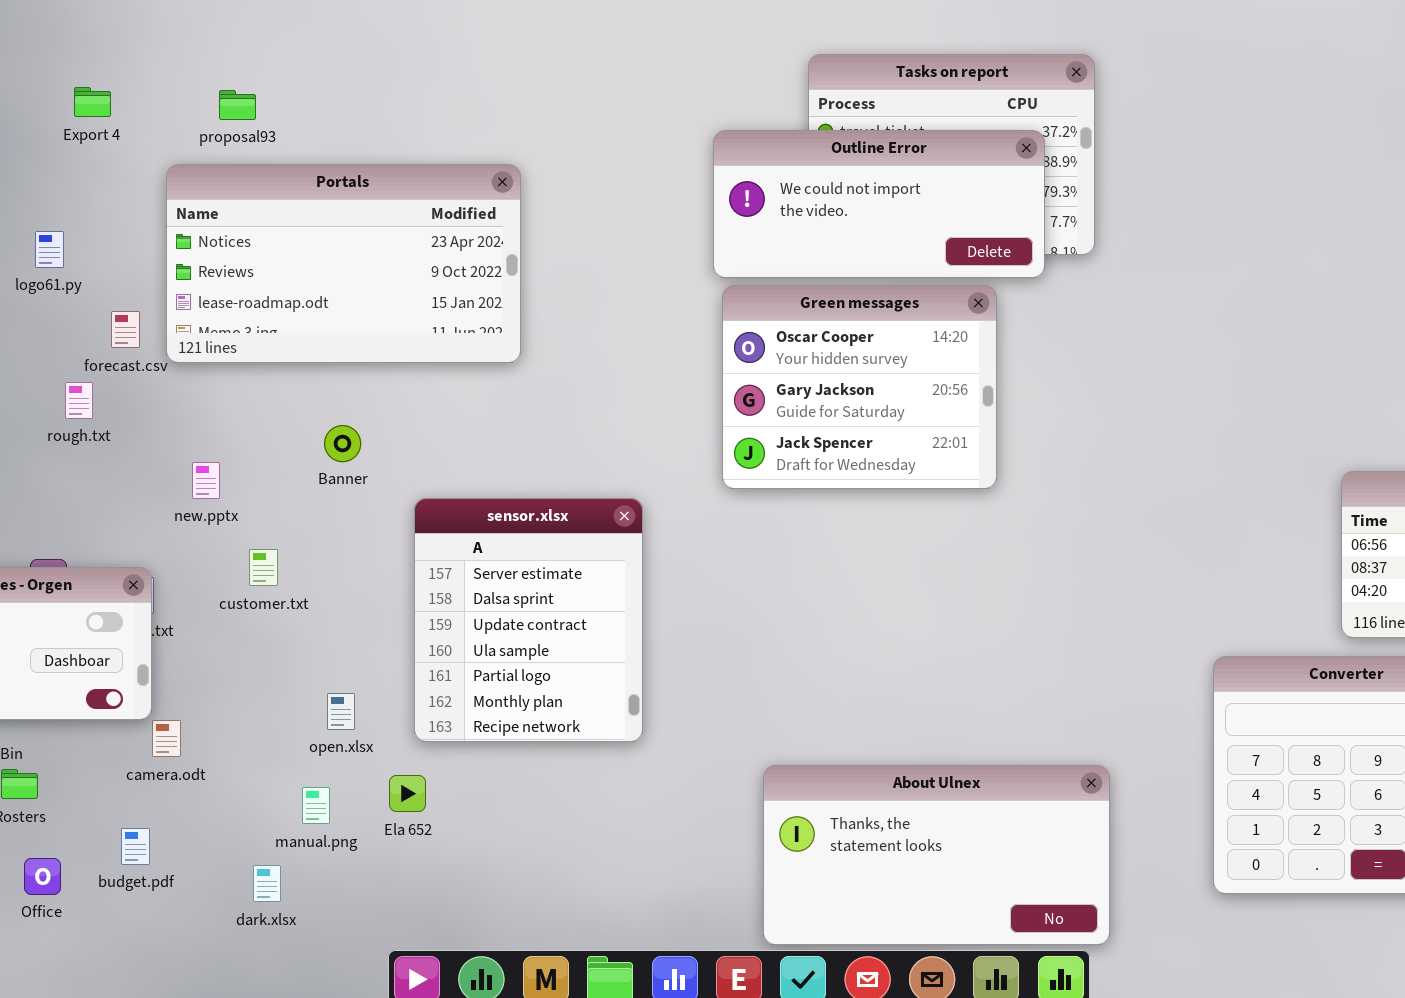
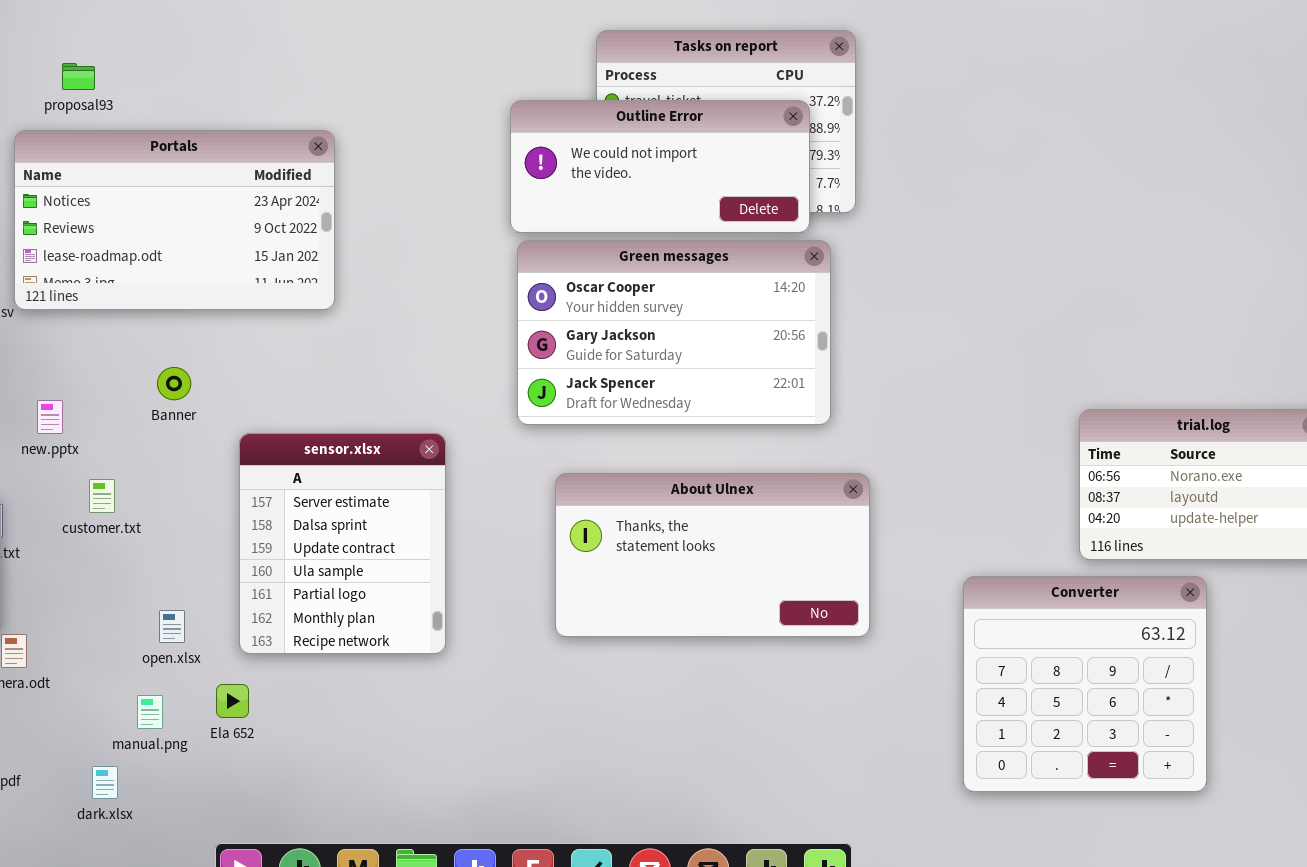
Green messages: [722,285,997,489] -> [517,240,831,425], resized
About Ulnex: [763,765,1110,945] -> [555,473,870,637], moved

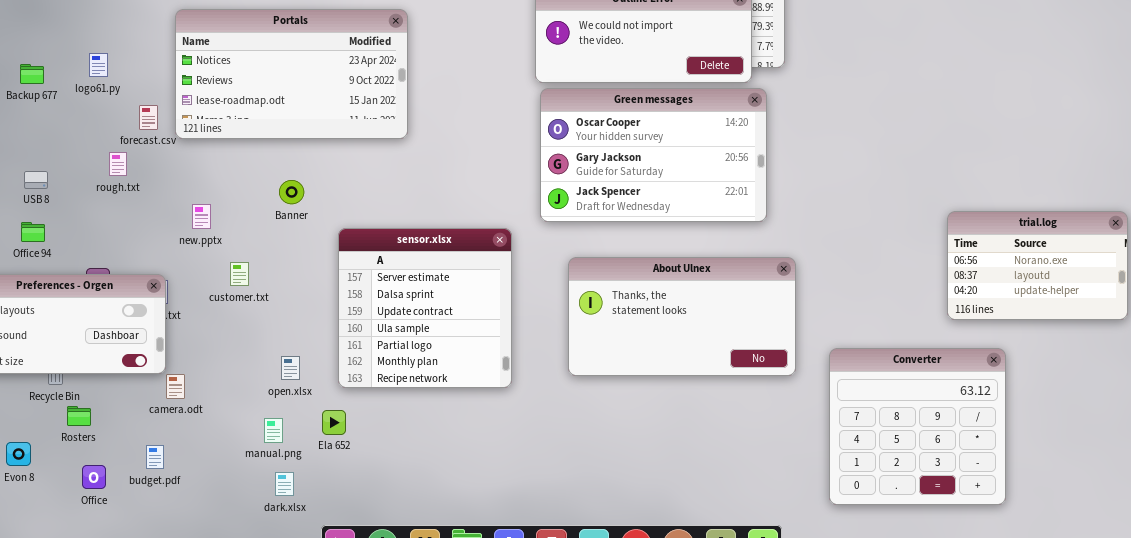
sensor.xlsx: [239,433,446,654] -> [338,228,512,388], resized
Converter: [963,576,1207,792] -> [829,348,1006,505], moved
dark.xlsx: [92,766,118,799] -> [275,472,294,496], moved

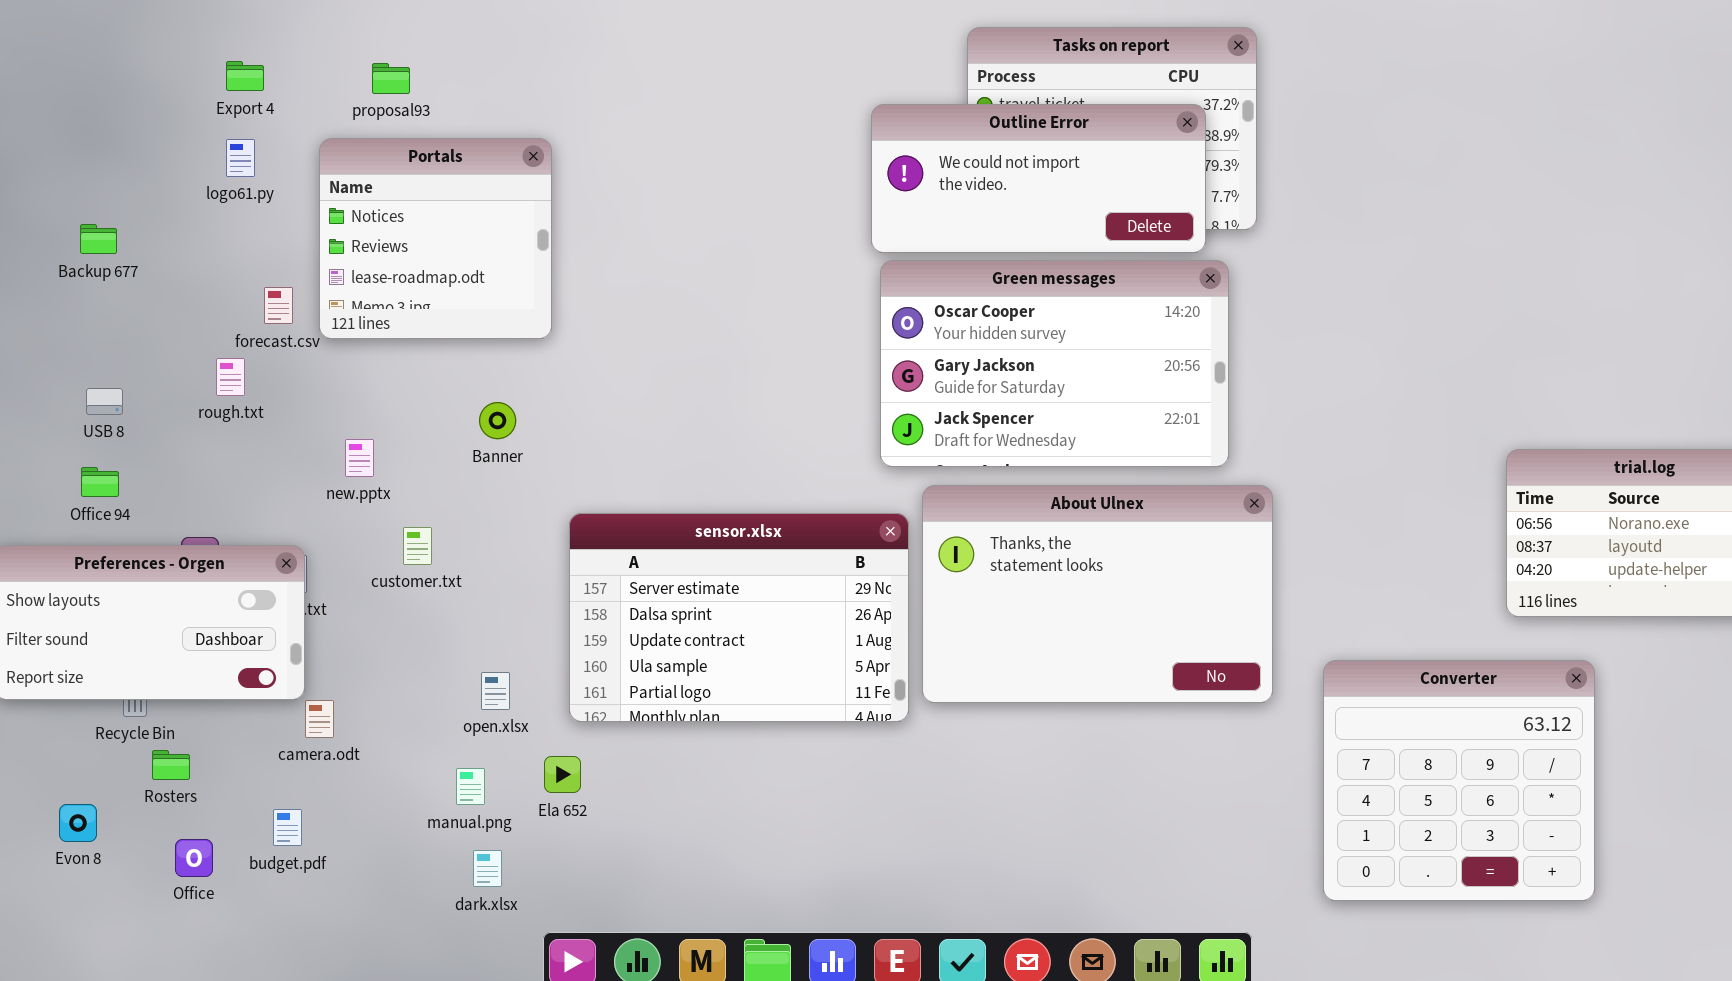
Portals: [175,9,408,139] -> [319,138,552,339], resized
logo61.py: [89,53,108,77] -> [226,139,255,177], moved
sensor.xlsx: [338,228,512,388] -> [569,513,909,722], resized
About Ulnex: [568,257,796,376] -> [922,485,1273,703], resized

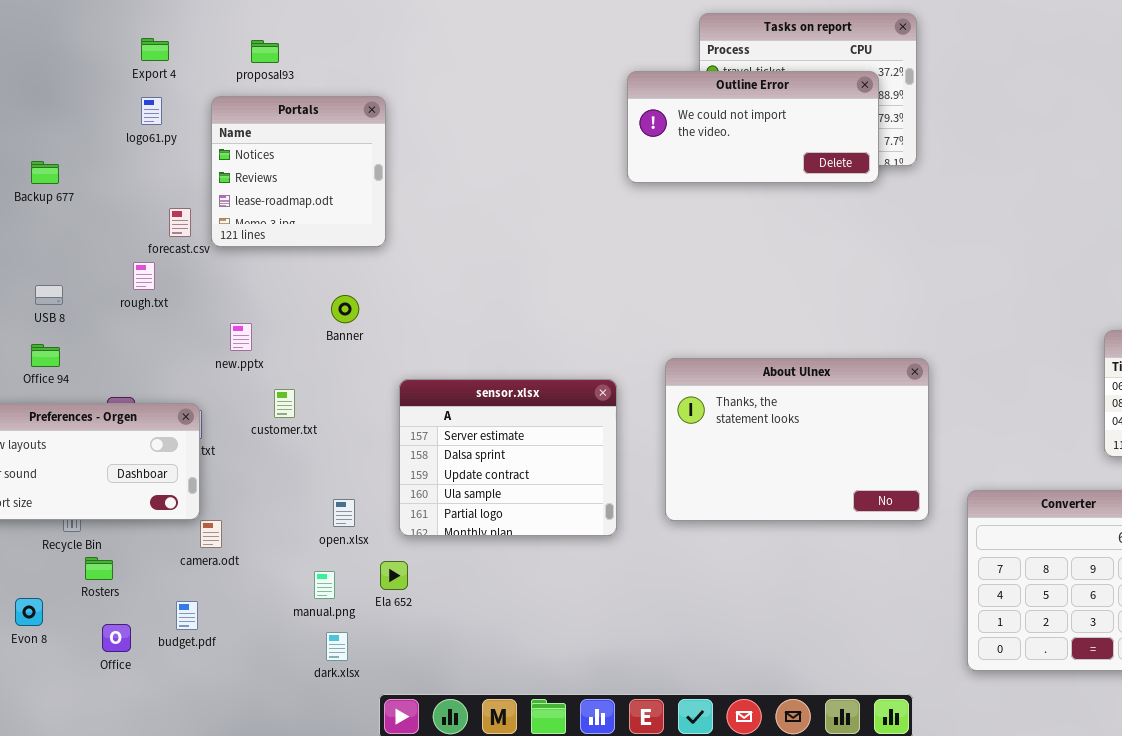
Green messages: [880,260,1229,467] -> none, closed
sensor.xlsx: [569,513,909,722] -> [399,379,617,536], resized

